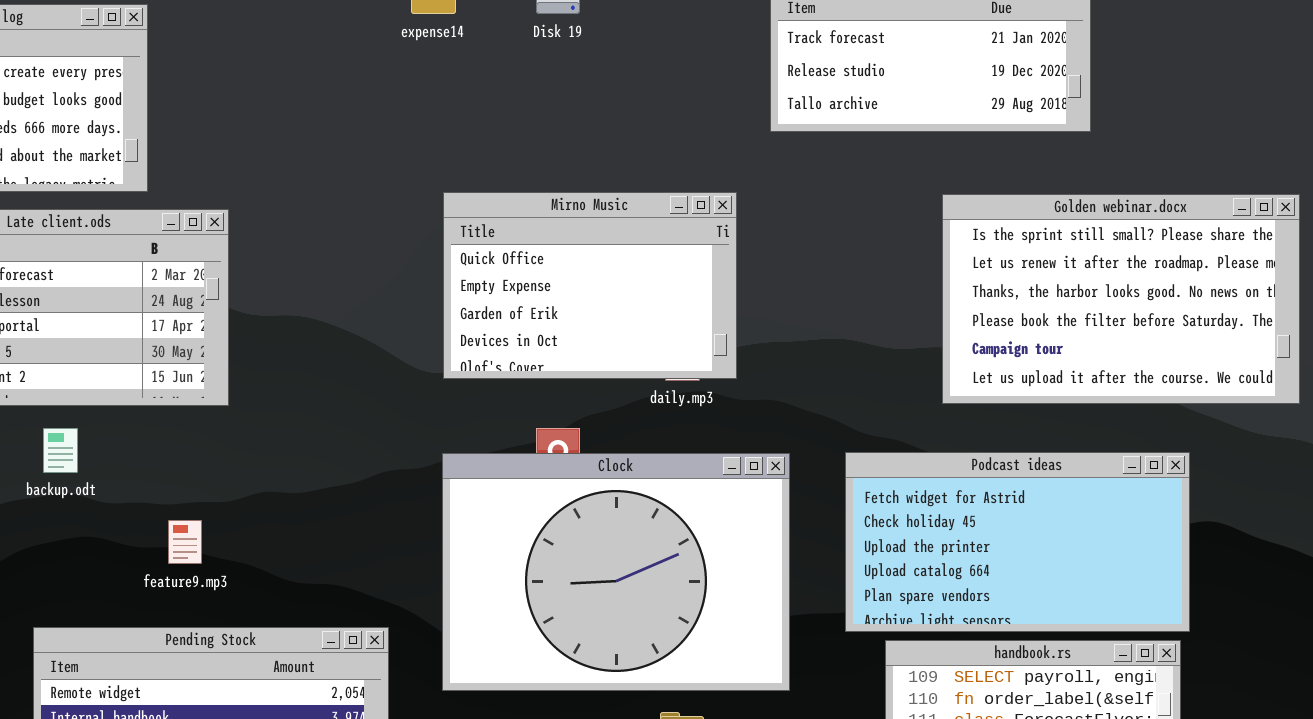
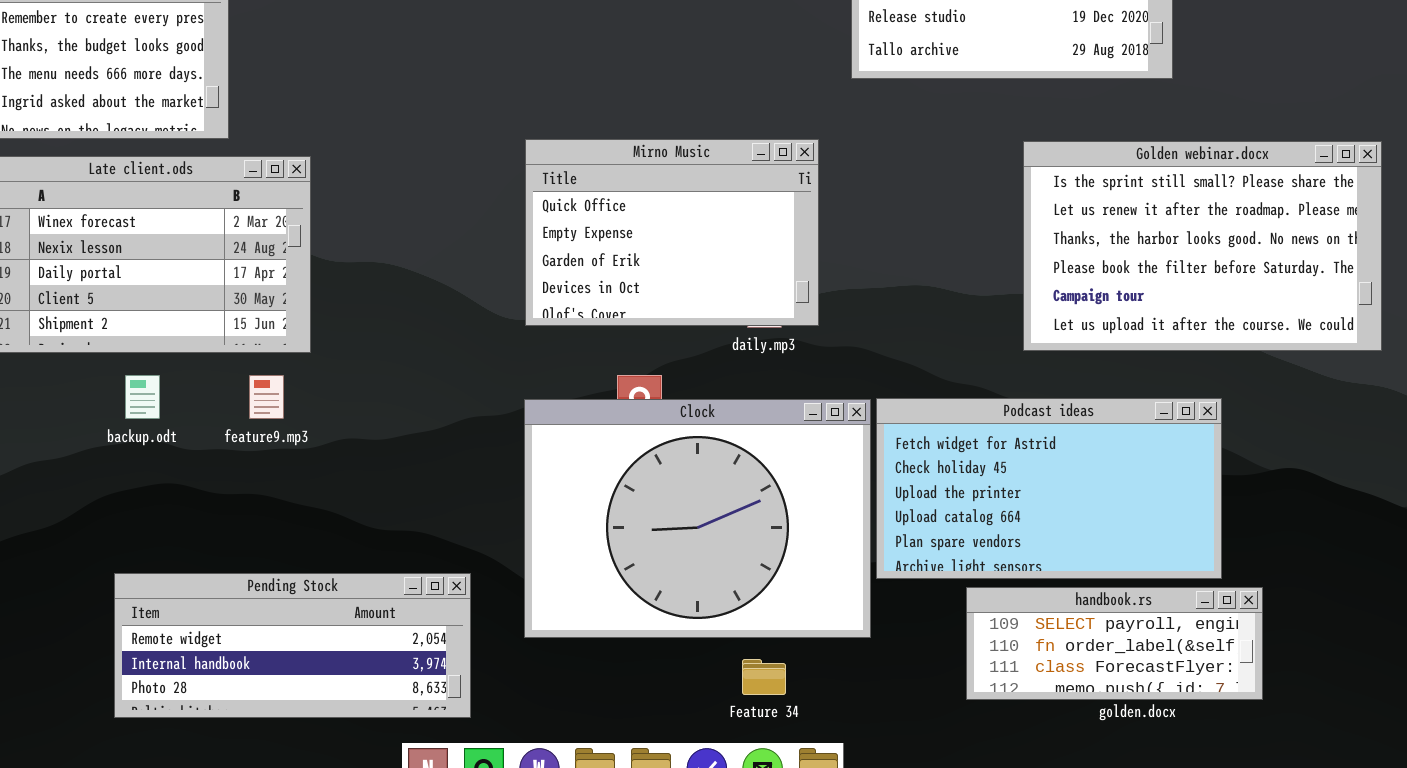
Podcast ideas: [845,452,1190,632] -> [876,398,1222,579], moved
feature9.mp3: [168,520,202,564] -> [249,375,284,419], moved

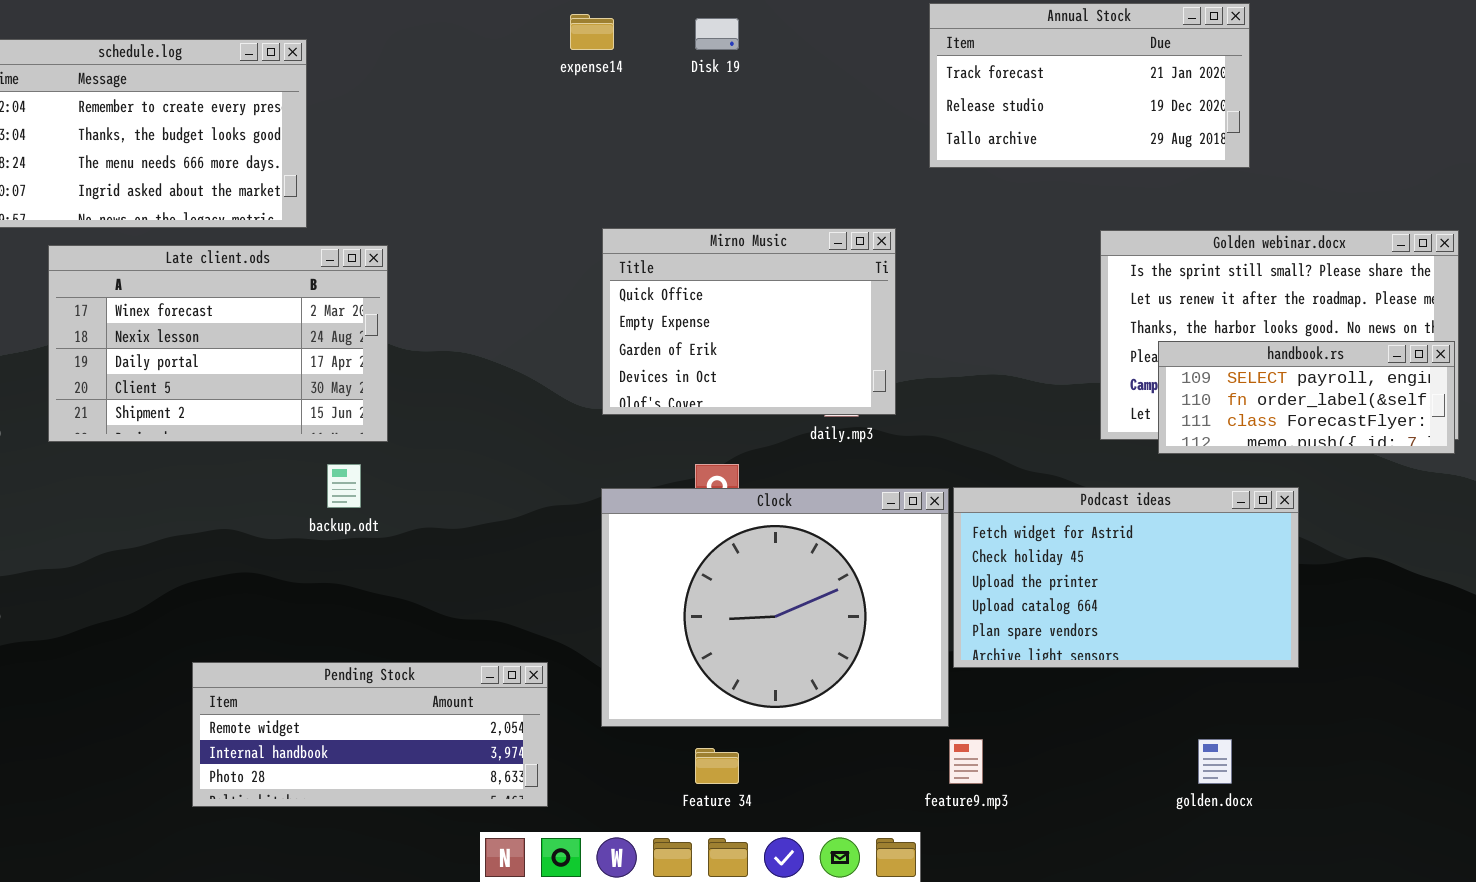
backup.odt: [125,375,160,419] -> [327,464,361,508], moved
feature9.mp3: [249,375,284,419] -> [949,739,983,784], moved
handbook.rs: [966,587,1263,700] -> [1158,341,1455,454], moved
Feature 34: [742,659,786,695] -> [695,748,739,784], moved

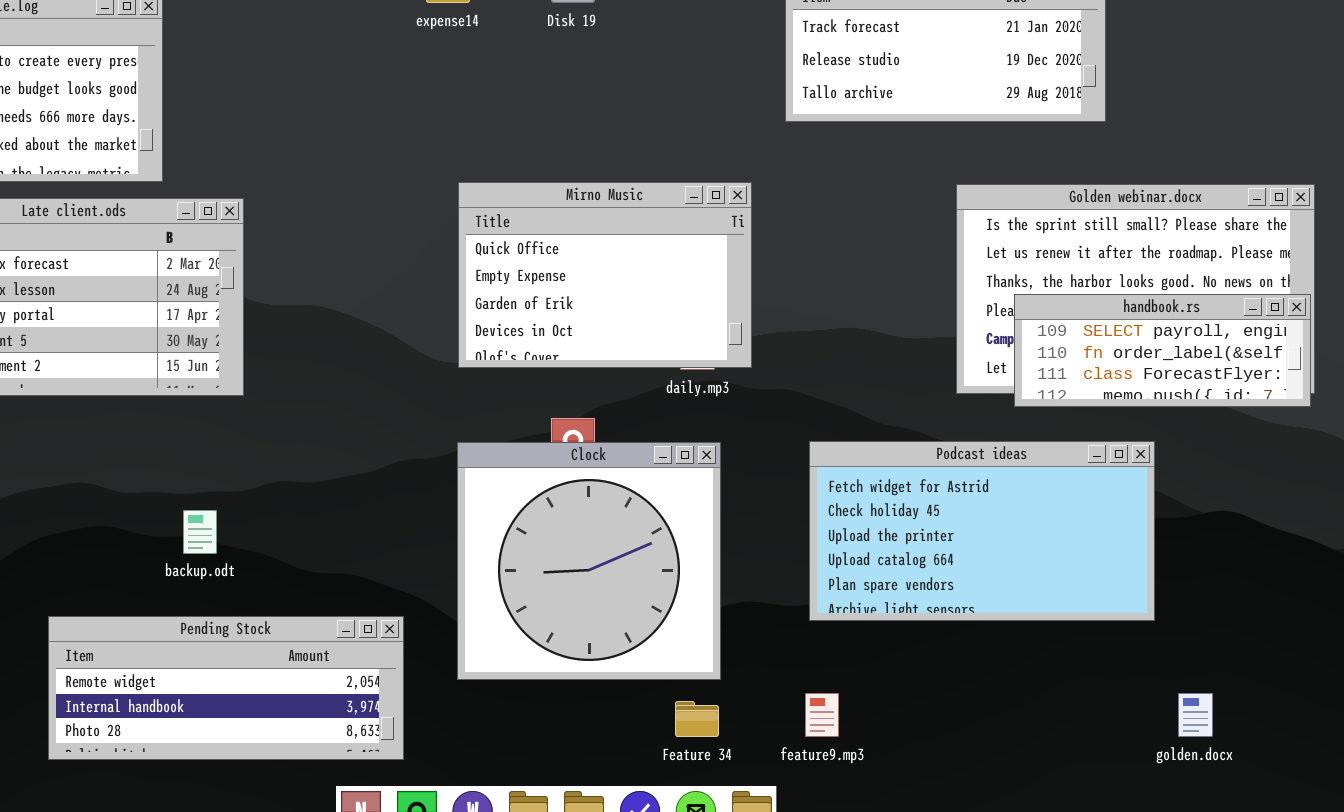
backup.odt: [327,464,361,508] -> [183,510,217,554], moved
Clock: [601,488,949,727] -> [457,442,721,680], resized
golden.docx: [1198,739,1232,784] -> [1178,693,1213,737], moved
Feature 34: [695,748,739,784] -> [675,701,719,737], moved

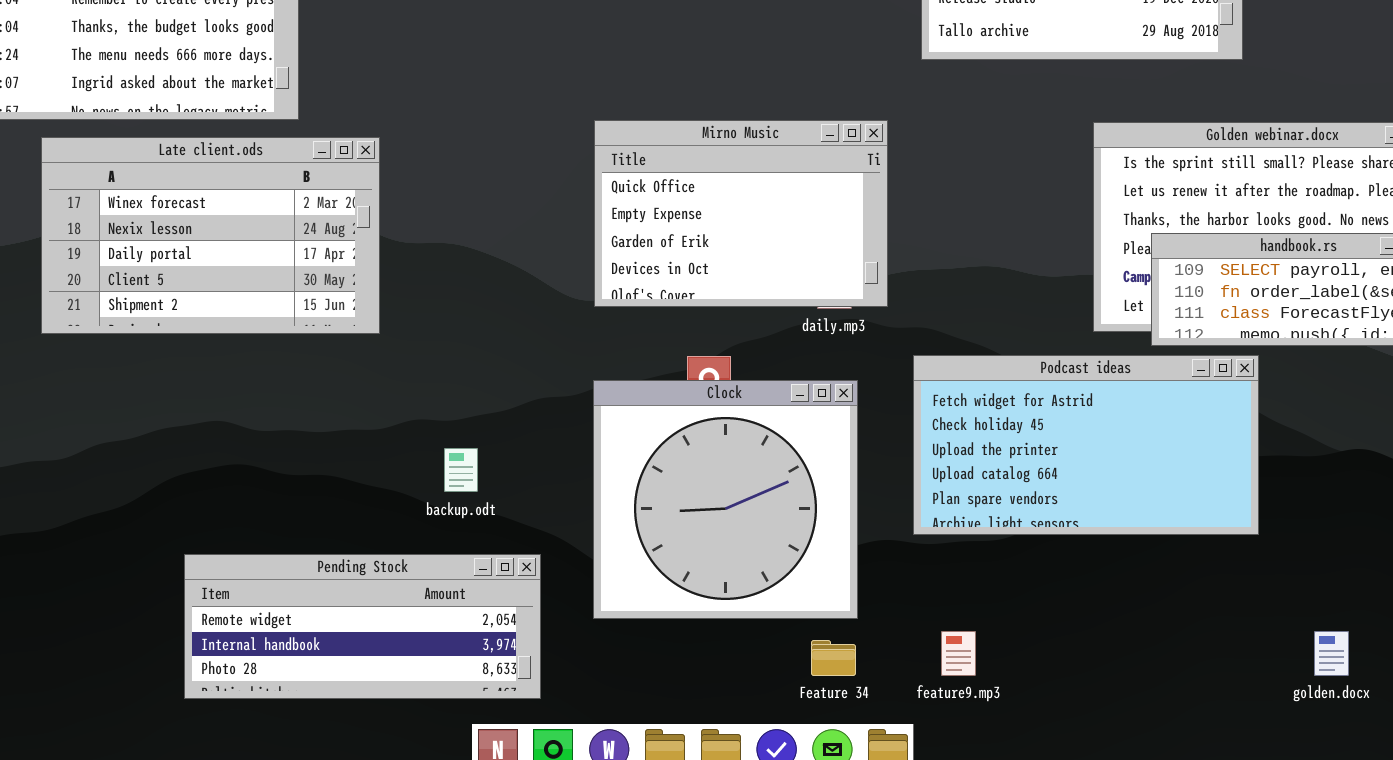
Podcast ideas: [809,441,1155,621] -> [913,355,1259,535], moved
backup.odt: [183,510,217,554] -> [444,448,478,492], moved

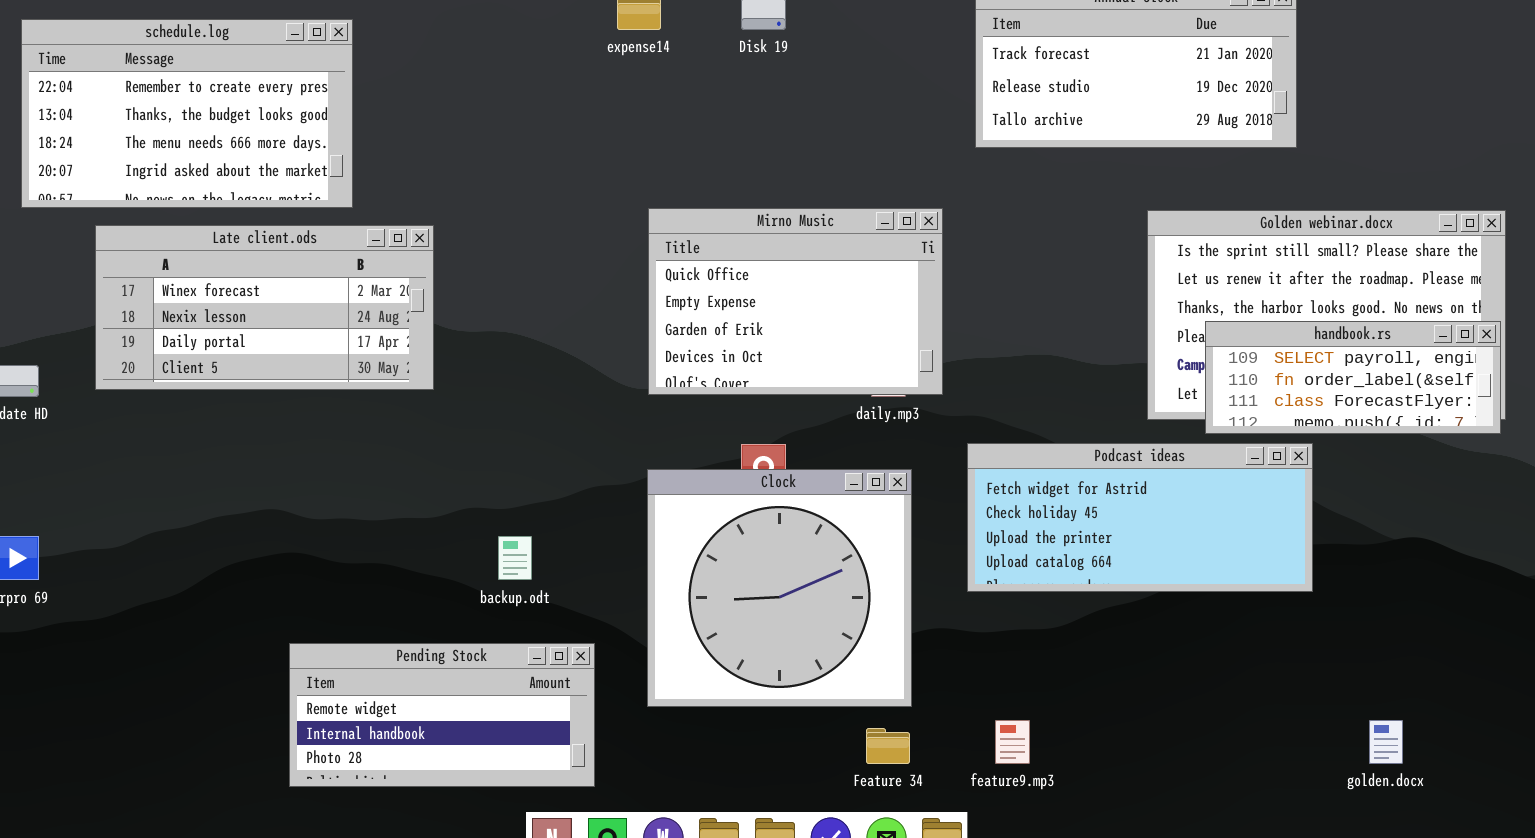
Late client.ods: [41,137,380,334] -> [95,225,434,390], resized
Podcast ideas: [913,355,1259,535] -> [967,443,1313,592], resized
Pending Stock: [184,554,541,699] -> [289,643,595,787], resized

